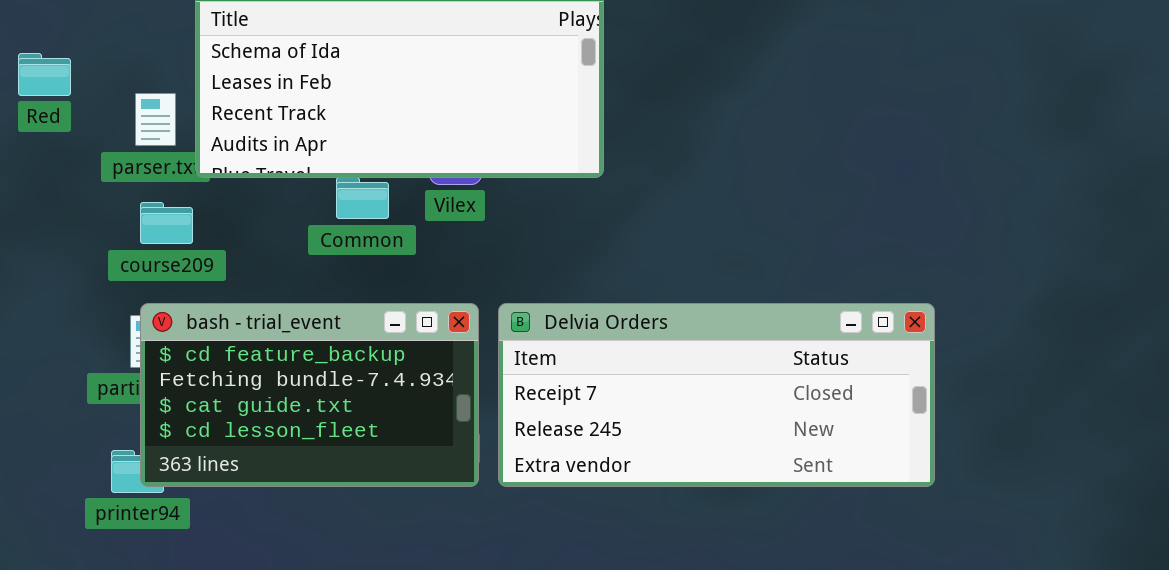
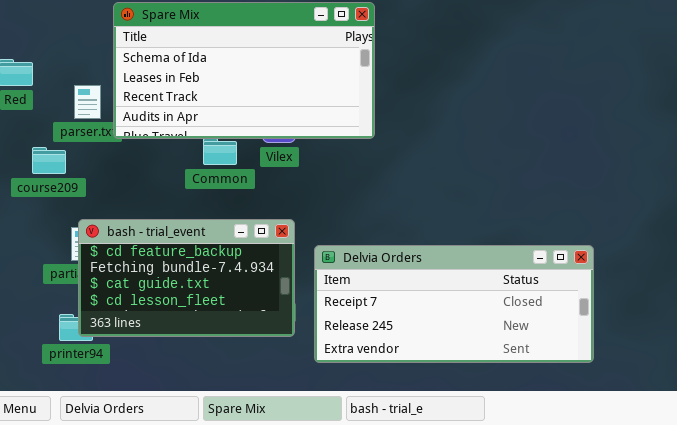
course209: [140,202,193,244] -> [32,147,66,174], moved
Delvia Orders: [498,303,935,487] -> [314,245,594,363], moved

